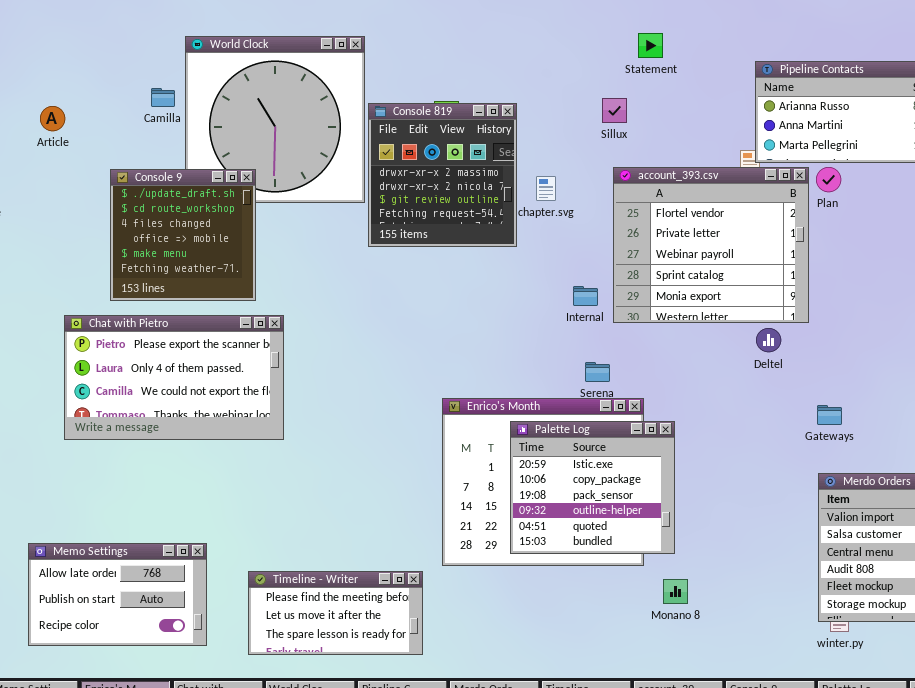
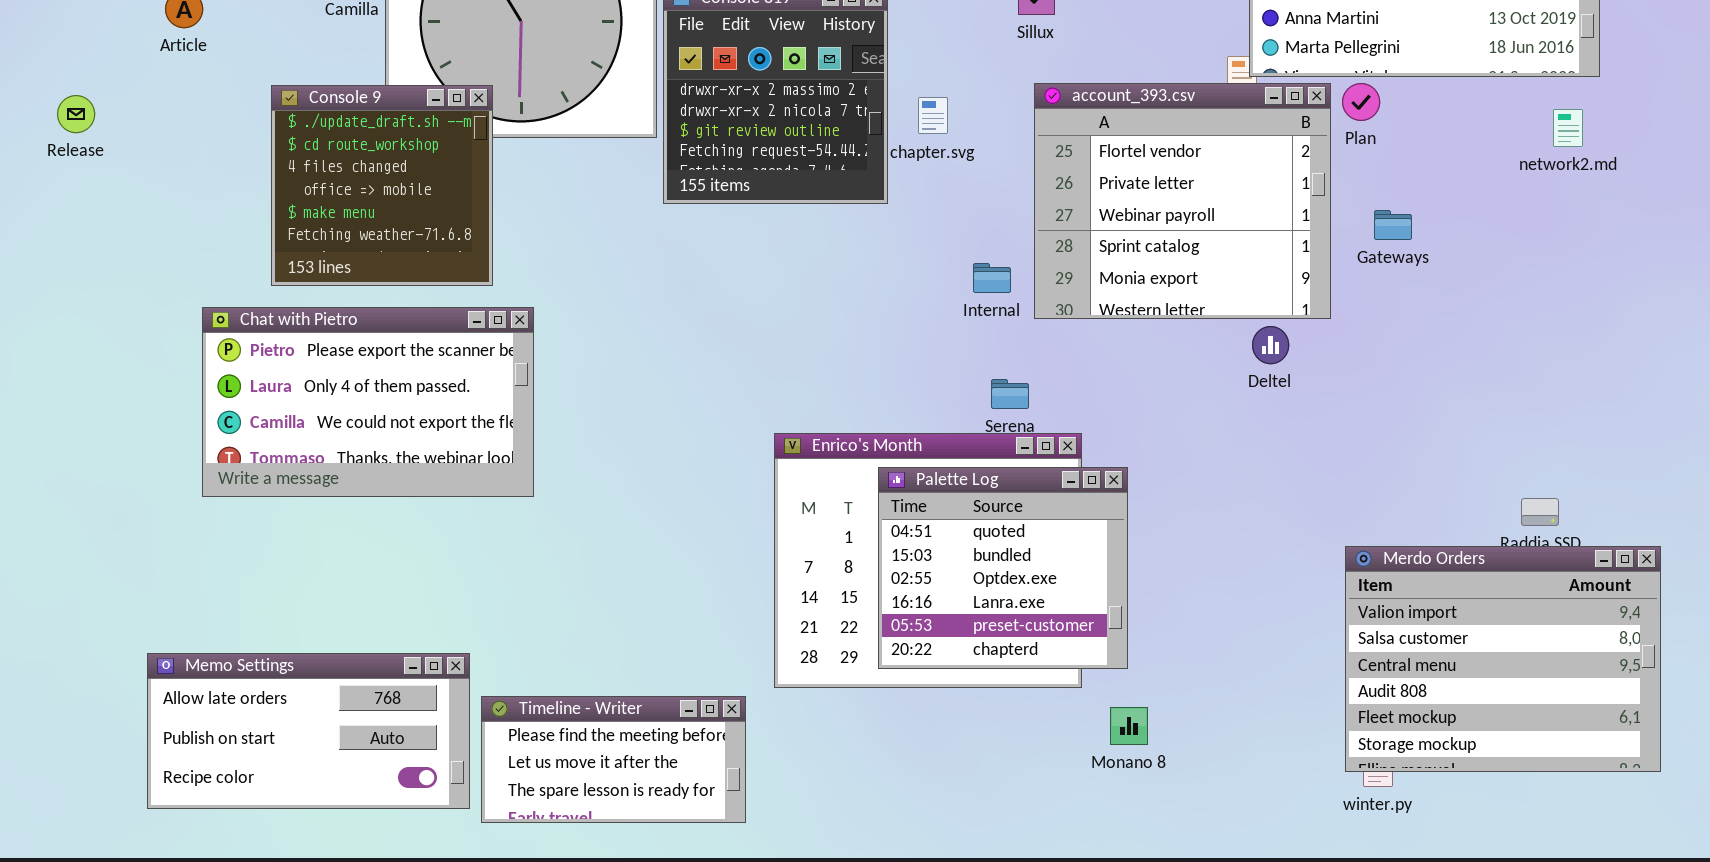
Gateways: [817,405,842,425] -> [1374,210,1412,240], moved
Palette Log: [510,421,675,554] -> [878,467,1128,669], scrolled down 4 rows
Memo Settings: [28,543,207,646] -> [147,653,470,809], resized

